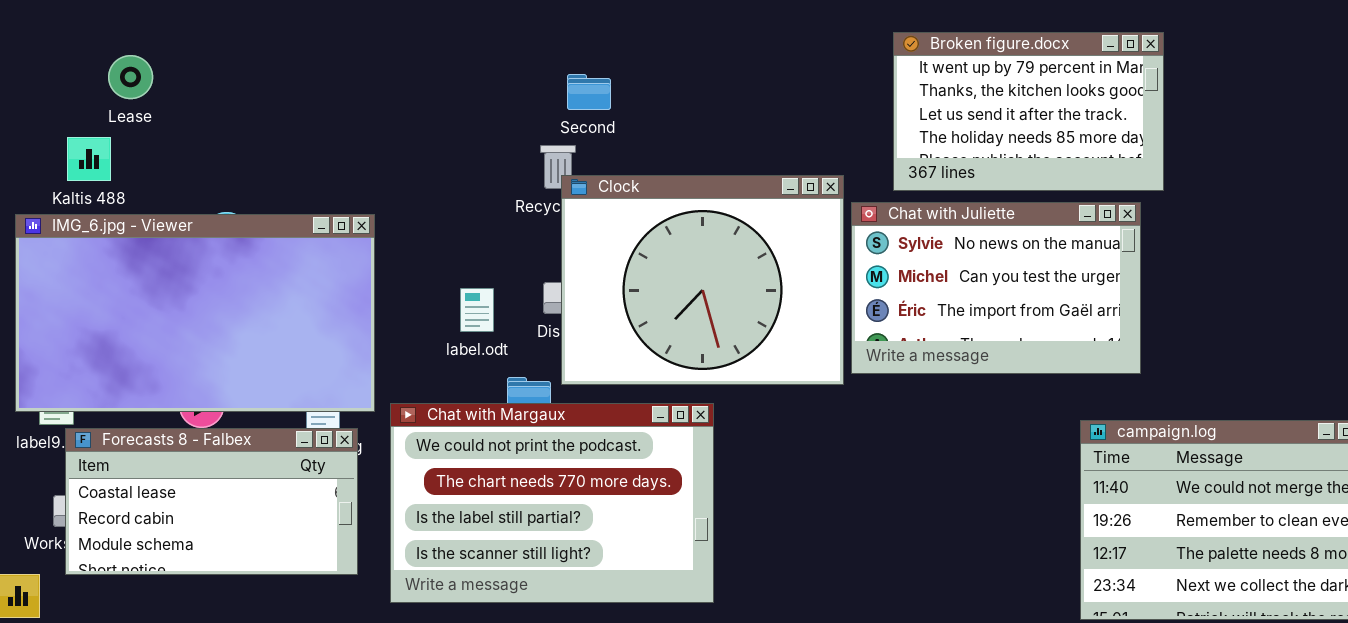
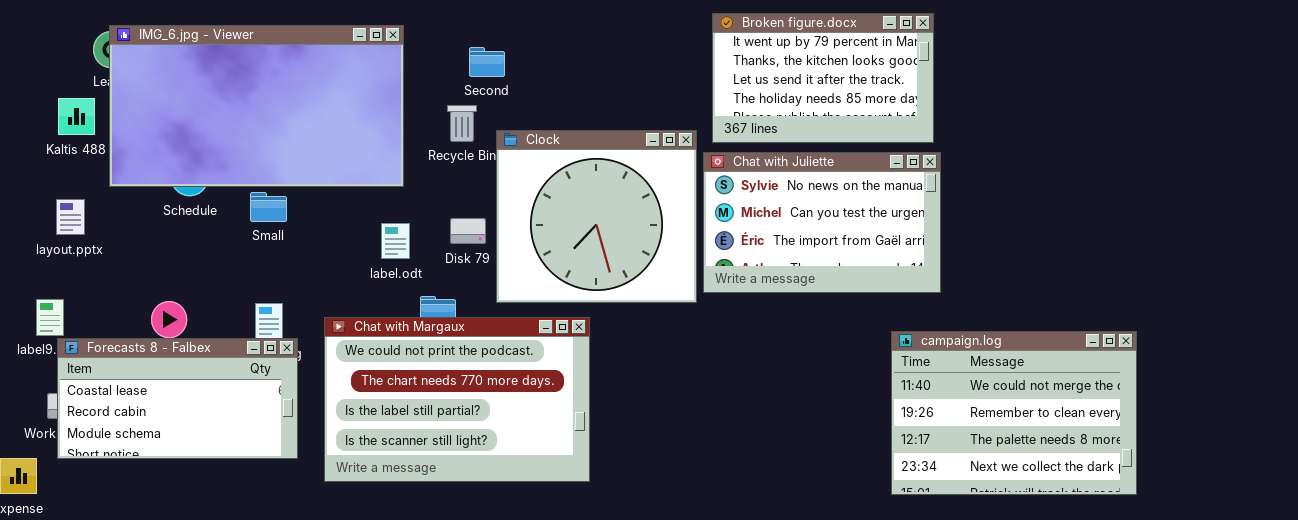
Broken figure.docx: [893,32,1164,191] -> [712,13,934,143], moved
Clock: [561,175,844,385] -> [496,130,697,303], resized
IMG_6.jpg - Viewer: [15,214,375,412] -> [109,25,404,187], moved

